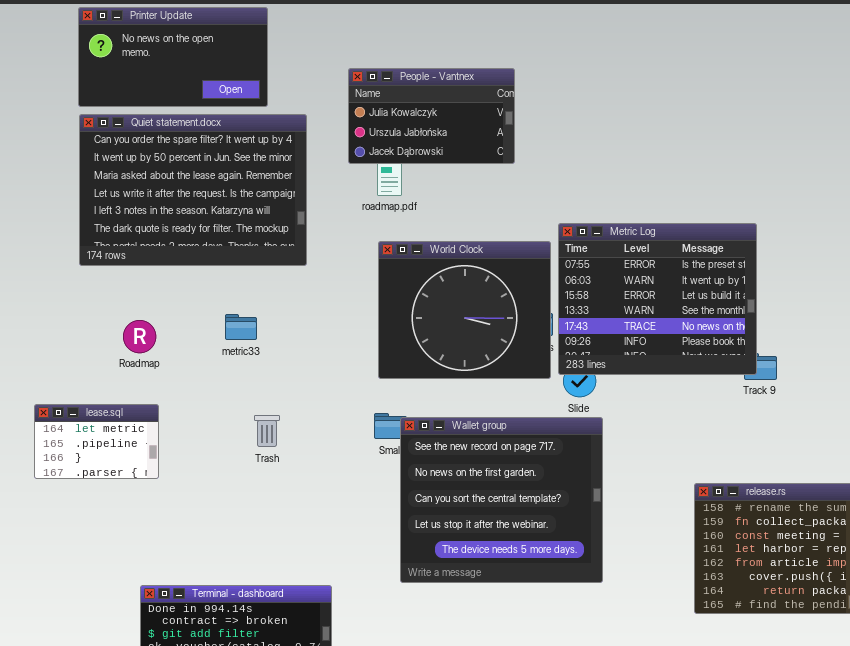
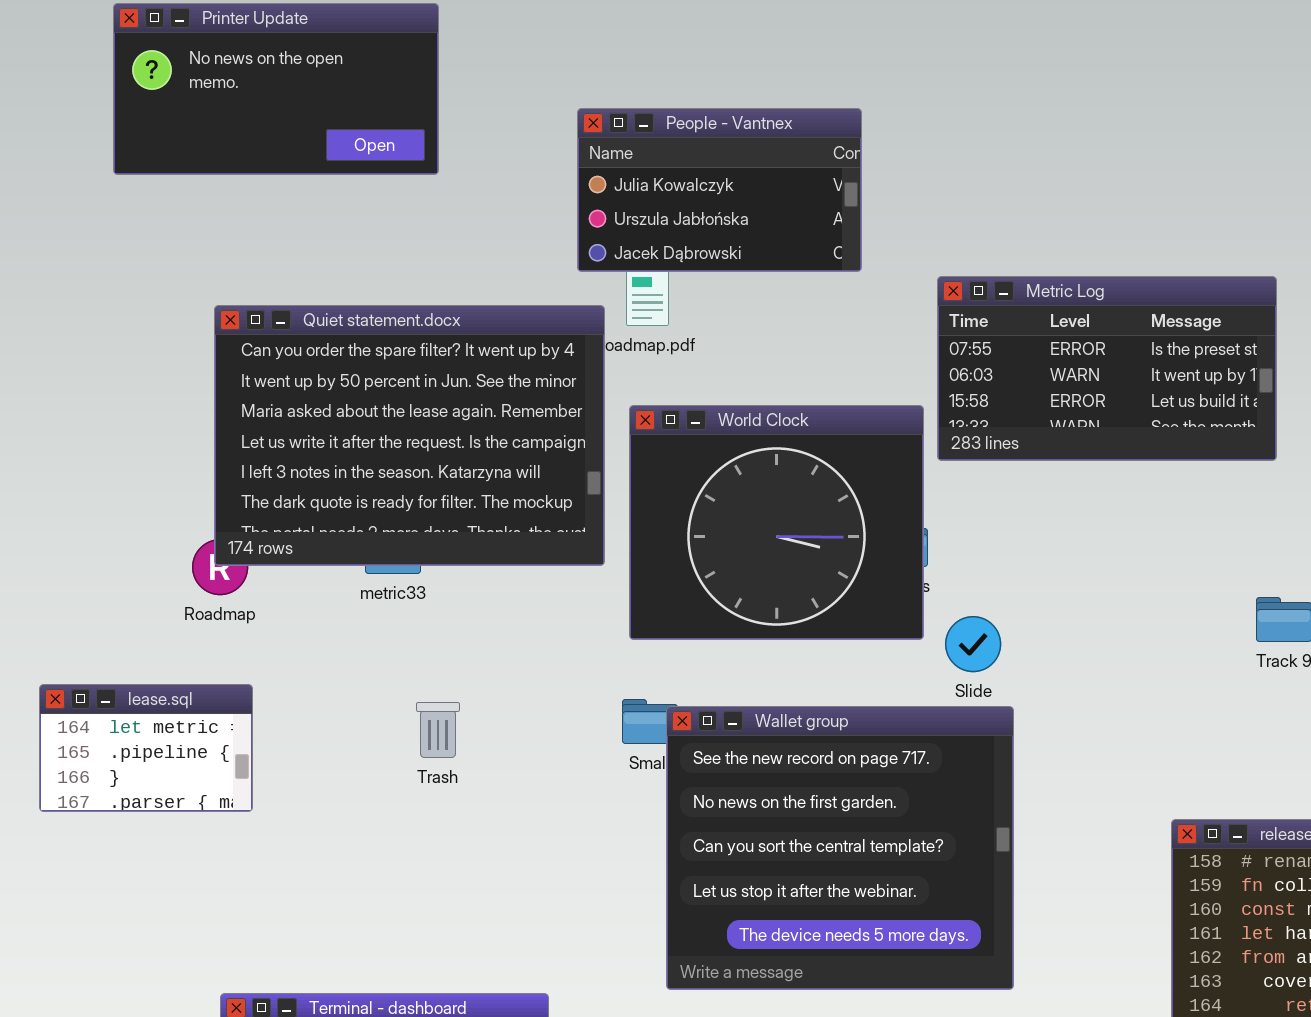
Quiet statement.docx: [79,114,307,266] -> [214,305,605,566], moved
Metric Log: [558,223,757,375] -> [937,276,1277,461], moved, resized

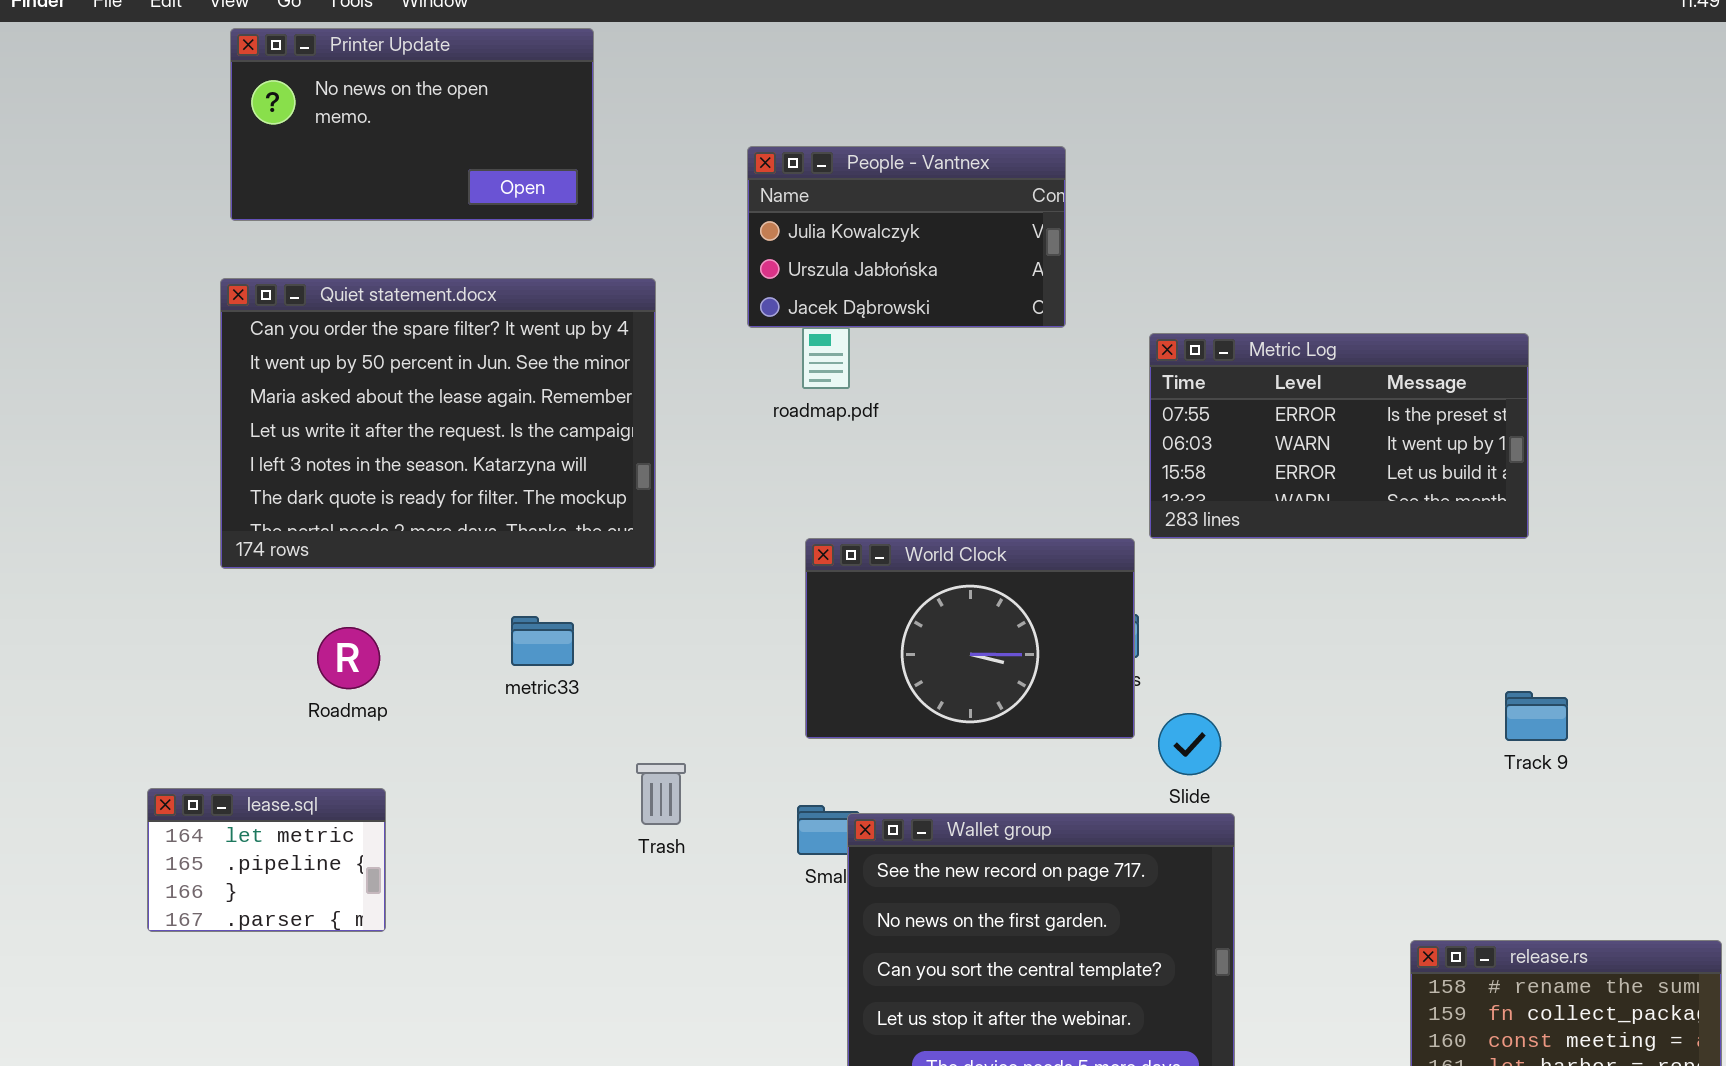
Quiet statement.docx: [214,305,605,566] -> [220,278,656,569], moved
World Clock: [629,405,924,640] -> [805,538,1135,739], resized
Trash: [416,702,460,758] -> [636,763,686,825], moved

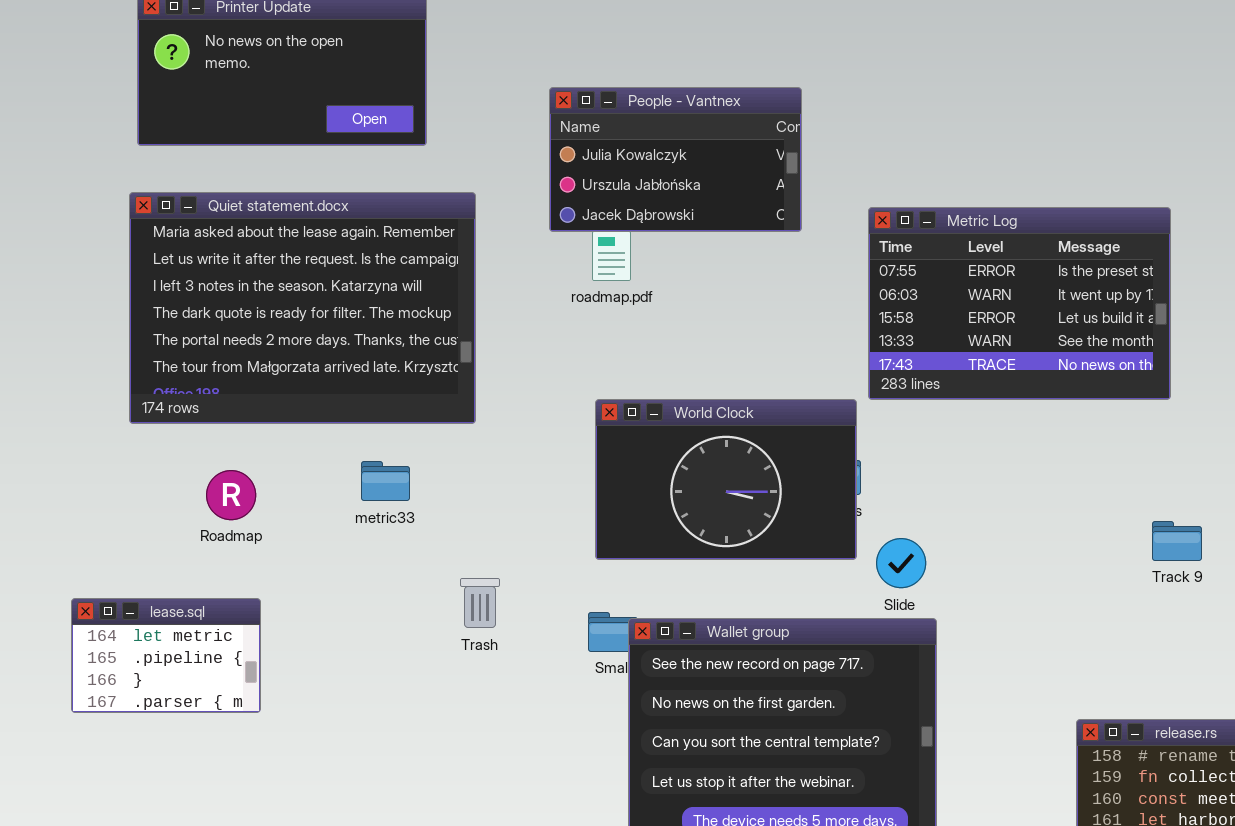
Quiet statement.docx: [220,278,656,569] -> [129,192,476,424], scrolled down 2 rows
Metric Log: [1149,333,1529,539] -> [868,207,1171,400], resized

